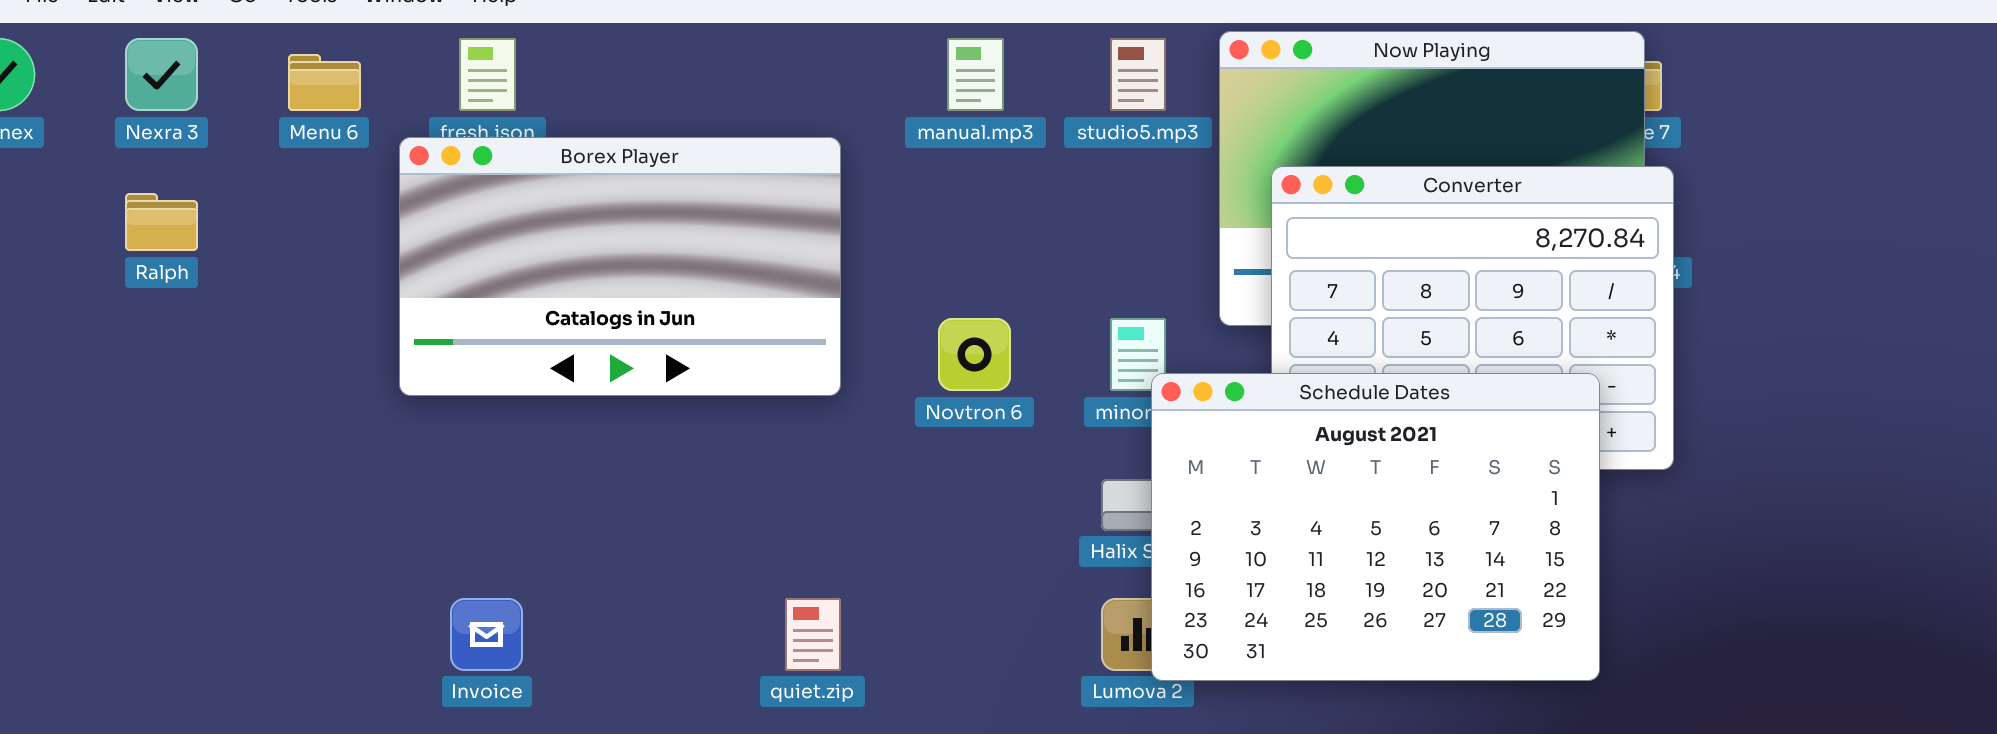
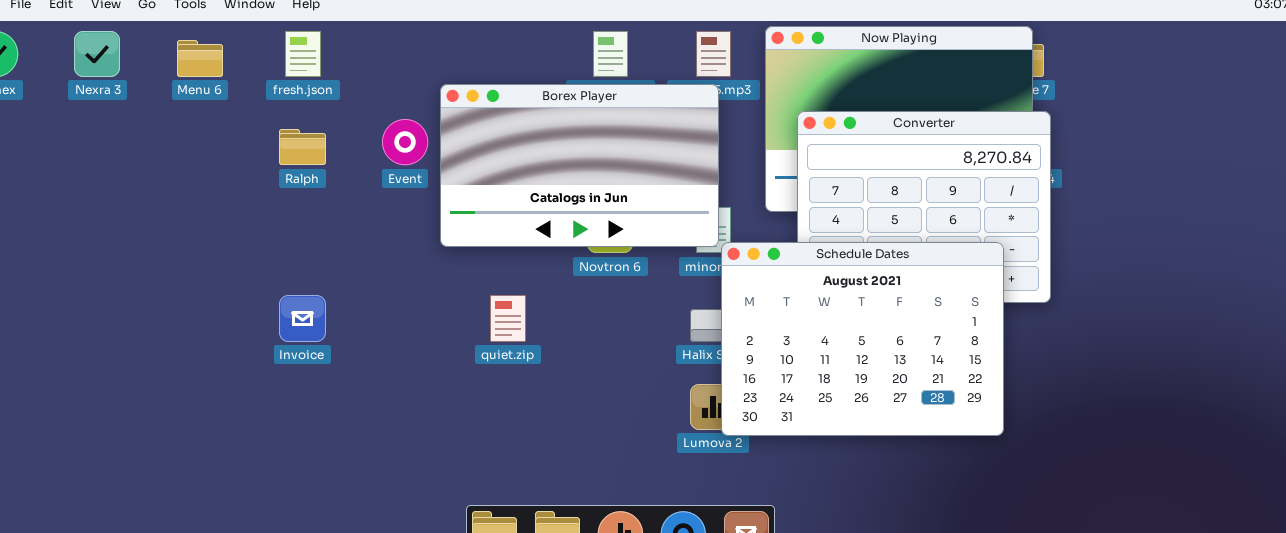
Borex Player: [399,137,841,396] -> [440,84,719,247], moved
Ralph: [125,193,198,251] -> [279,129,326,165], moved
Invoice: [450,598,523,671] -> [279,295,326,342], moved
quiet.zip: [785,598,841,671] -> [490,295,526,342], moved

